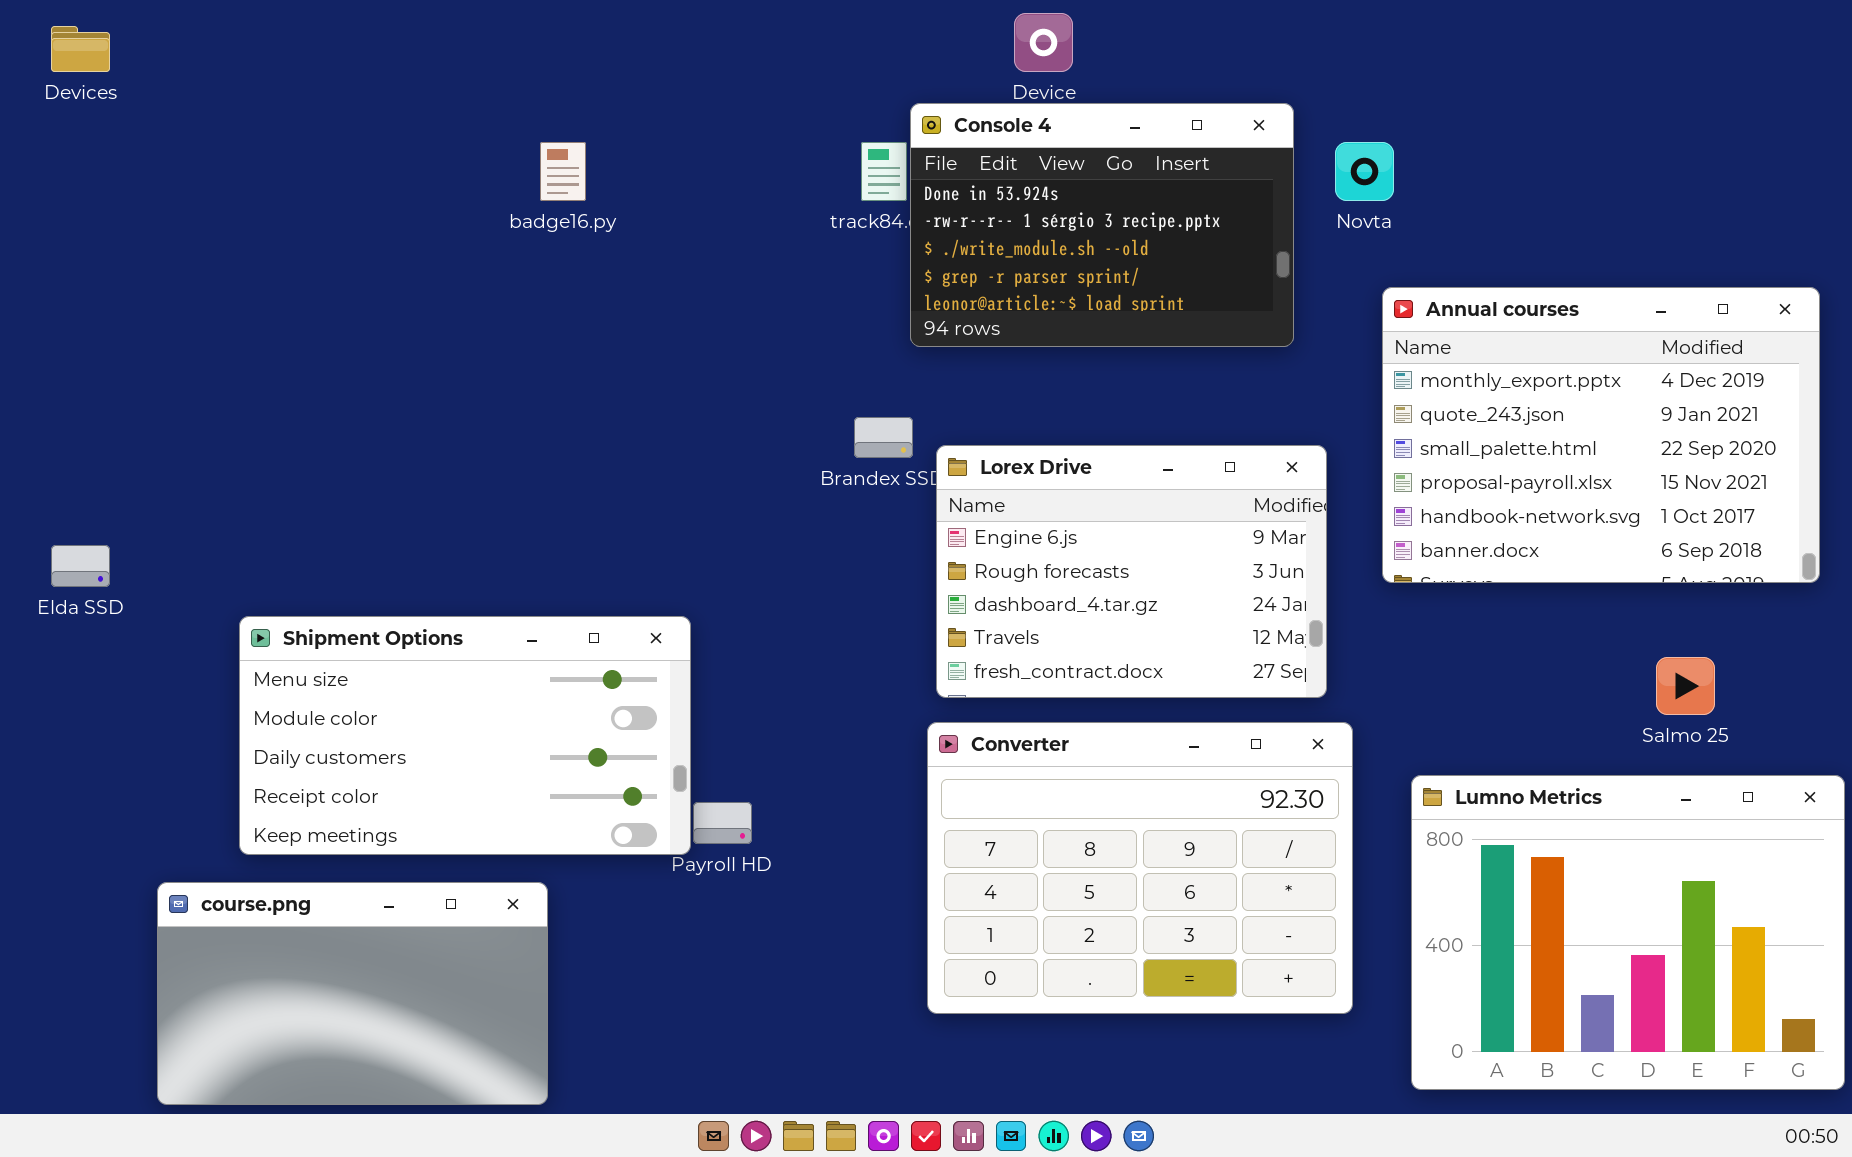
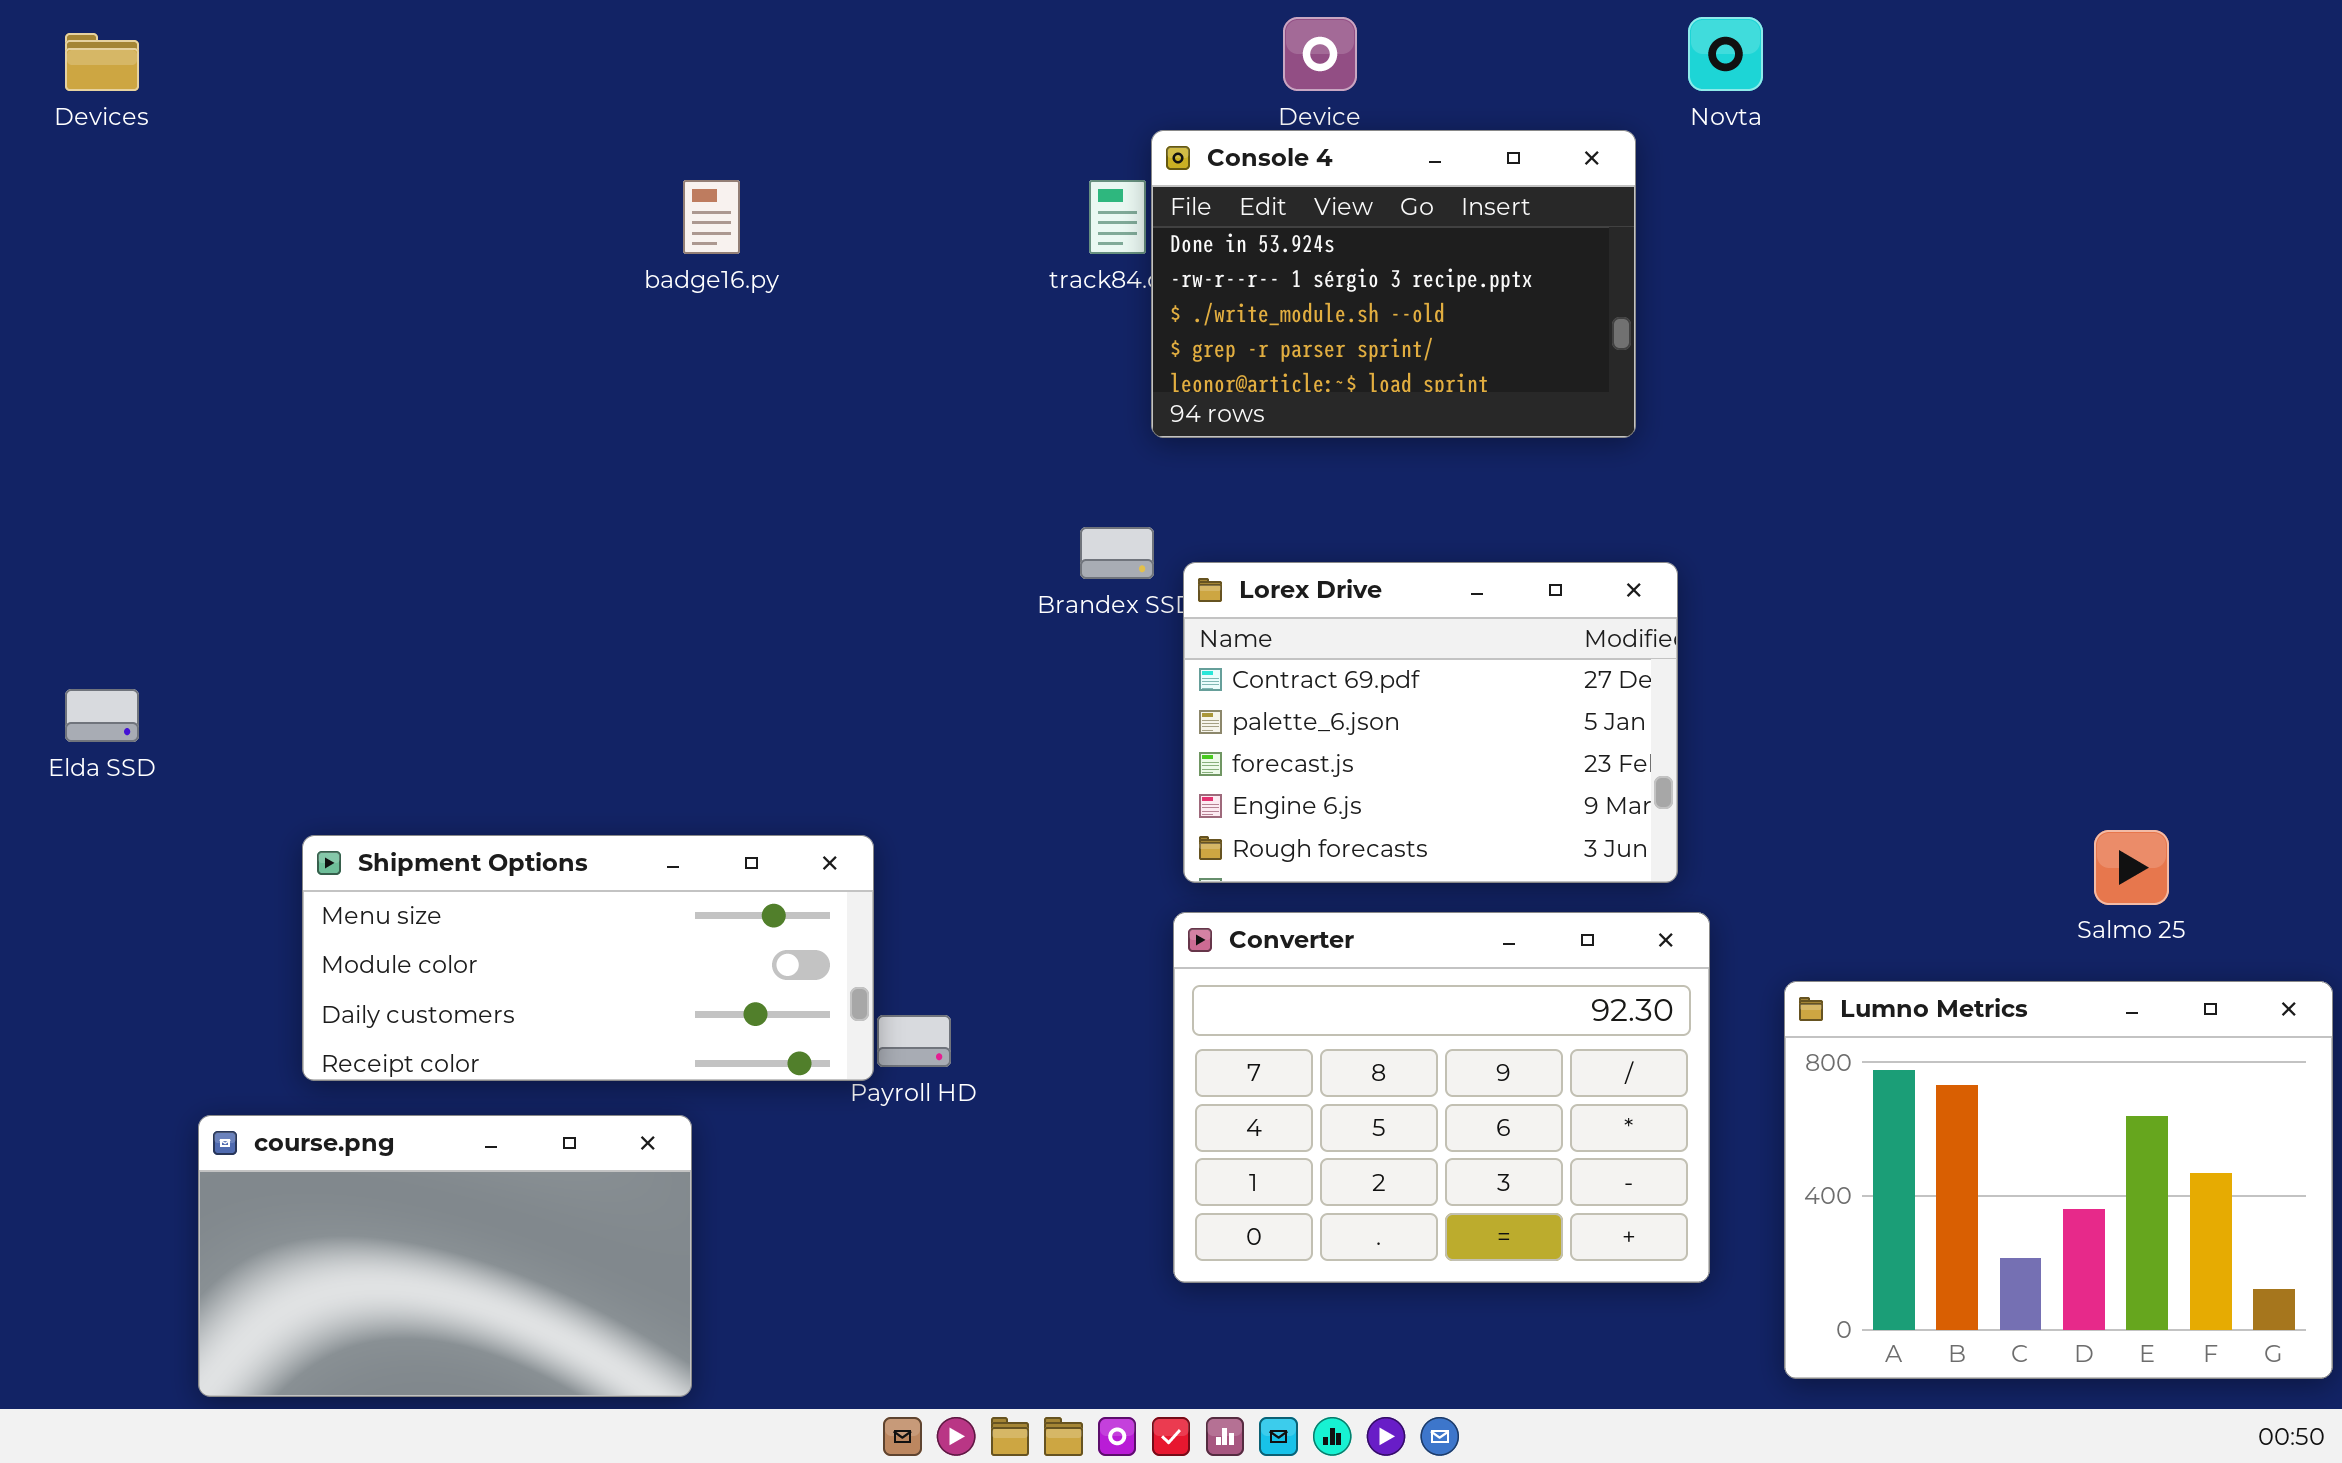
Novta: [1335,142,1394,201] -> [1688,17,1763,91], moved
Annual courses: [1382,287,1820,583] -> none, closed
Lorex Drive: [936,445,1327,698] -> [1183,562,1678,883], scrolled up 3 rows
Shipment Options: [239,616,691,855] -> [302,835,874,1081], resized

